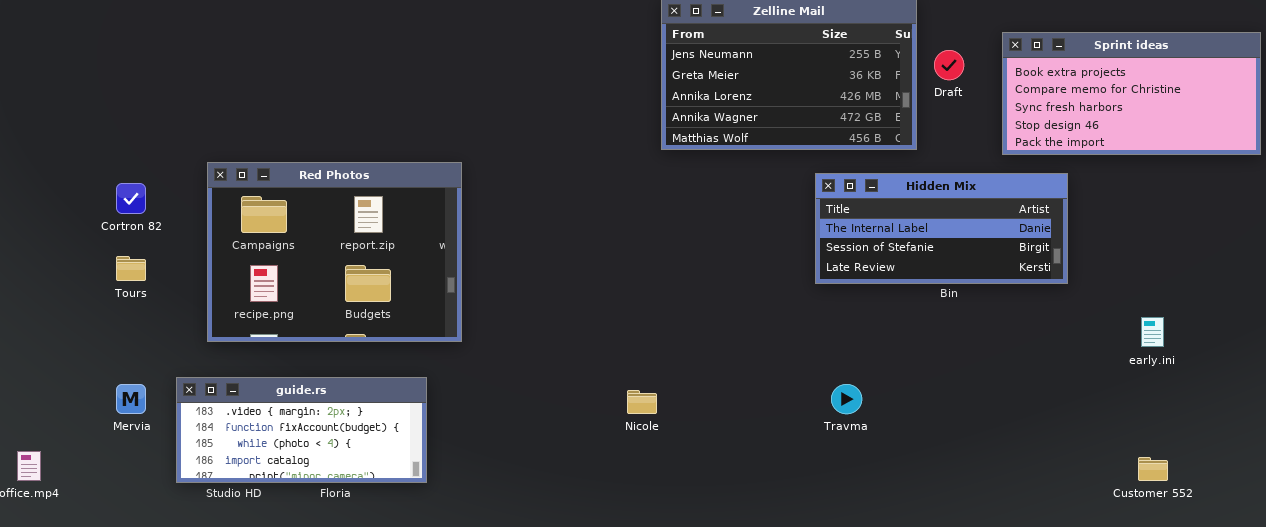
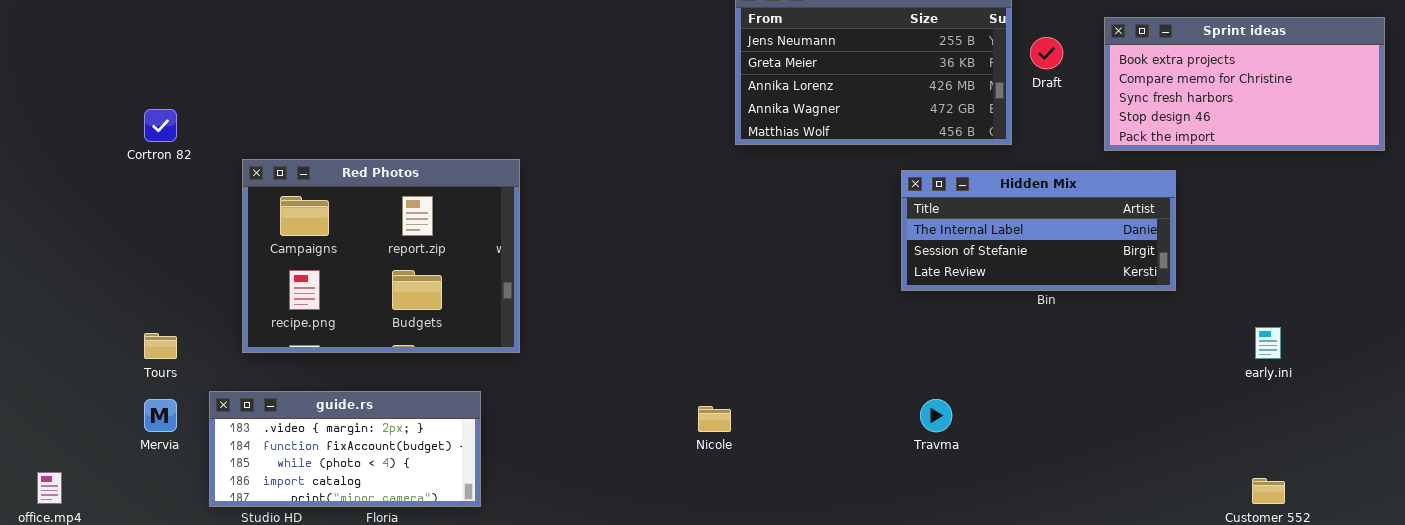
Cortron 82: [116,183,146,214] -> [144,109,177,142], moved
Tours: [116,256,146,281] -> [144,333,177,359], moved

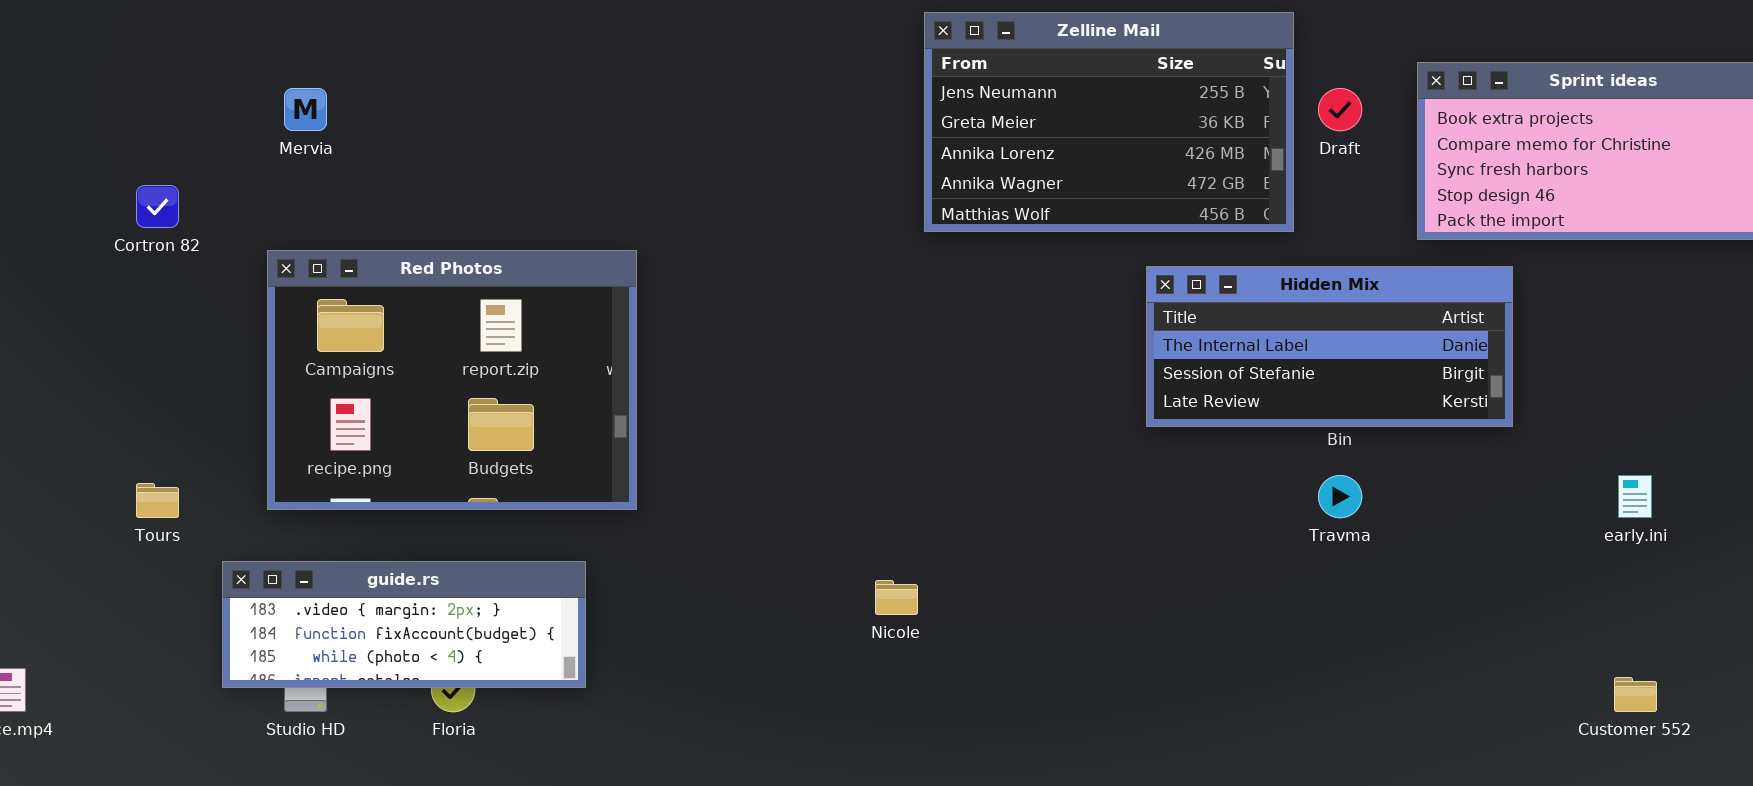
guide.rs: [209,391,481,507] -> [222,561,586,688], resized
Mervia: [144,399,177,432] -> [284,88,327,131], moved
Travma: [920,399,952,432] -> [1318,475,1362,518], moved

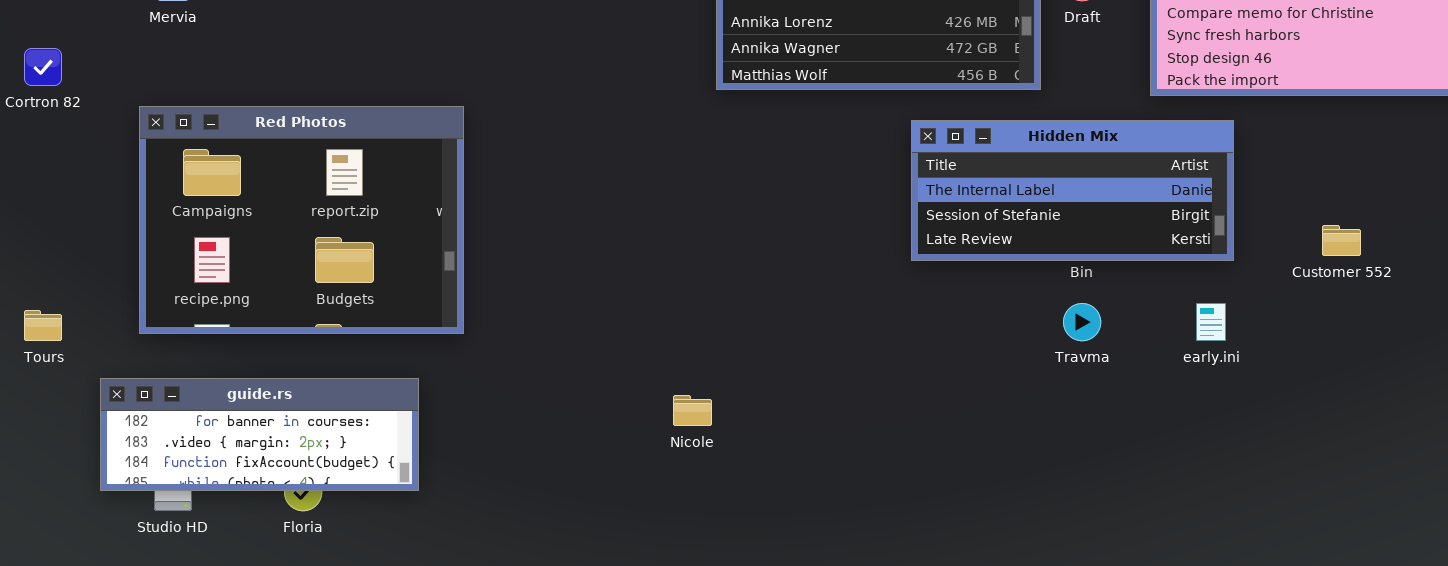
early.ini: [1618,475,1652,518] -> [1196,303,1226,341], moved
guide.rs: [222,561,586,688] -> [100,378,419,491], scrolled up 1 row
Customer 552: [1614,677,1657,712] -> [1322,225,1361,256], moved

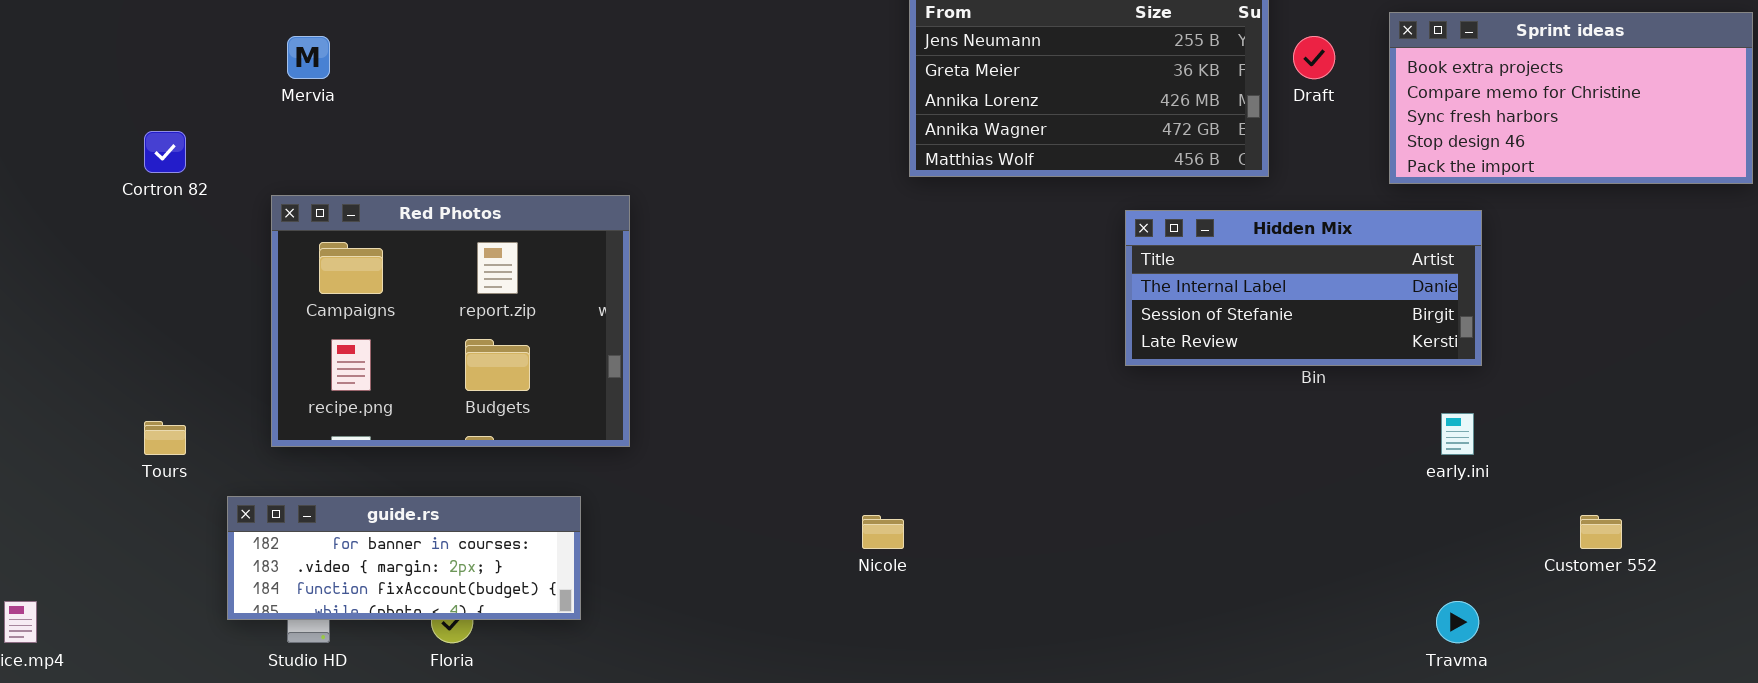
Customer 552: [1322,225,1361,256] -> [1580,515,1622,549], moved
Travma: [1063,303,1101,341] -> [1436,601,1479,643], moved

